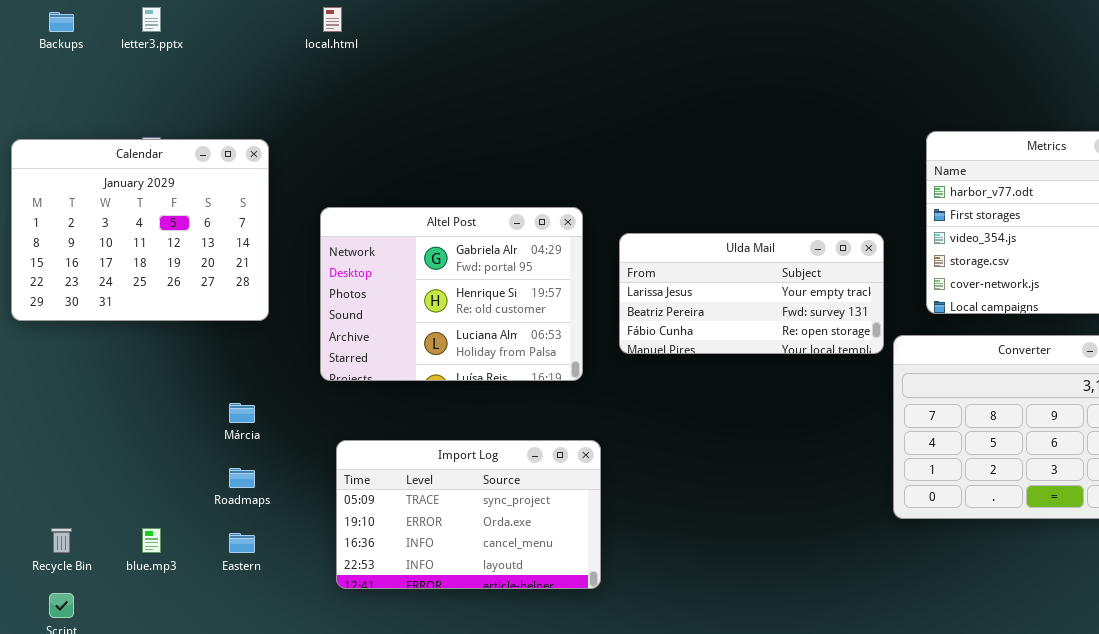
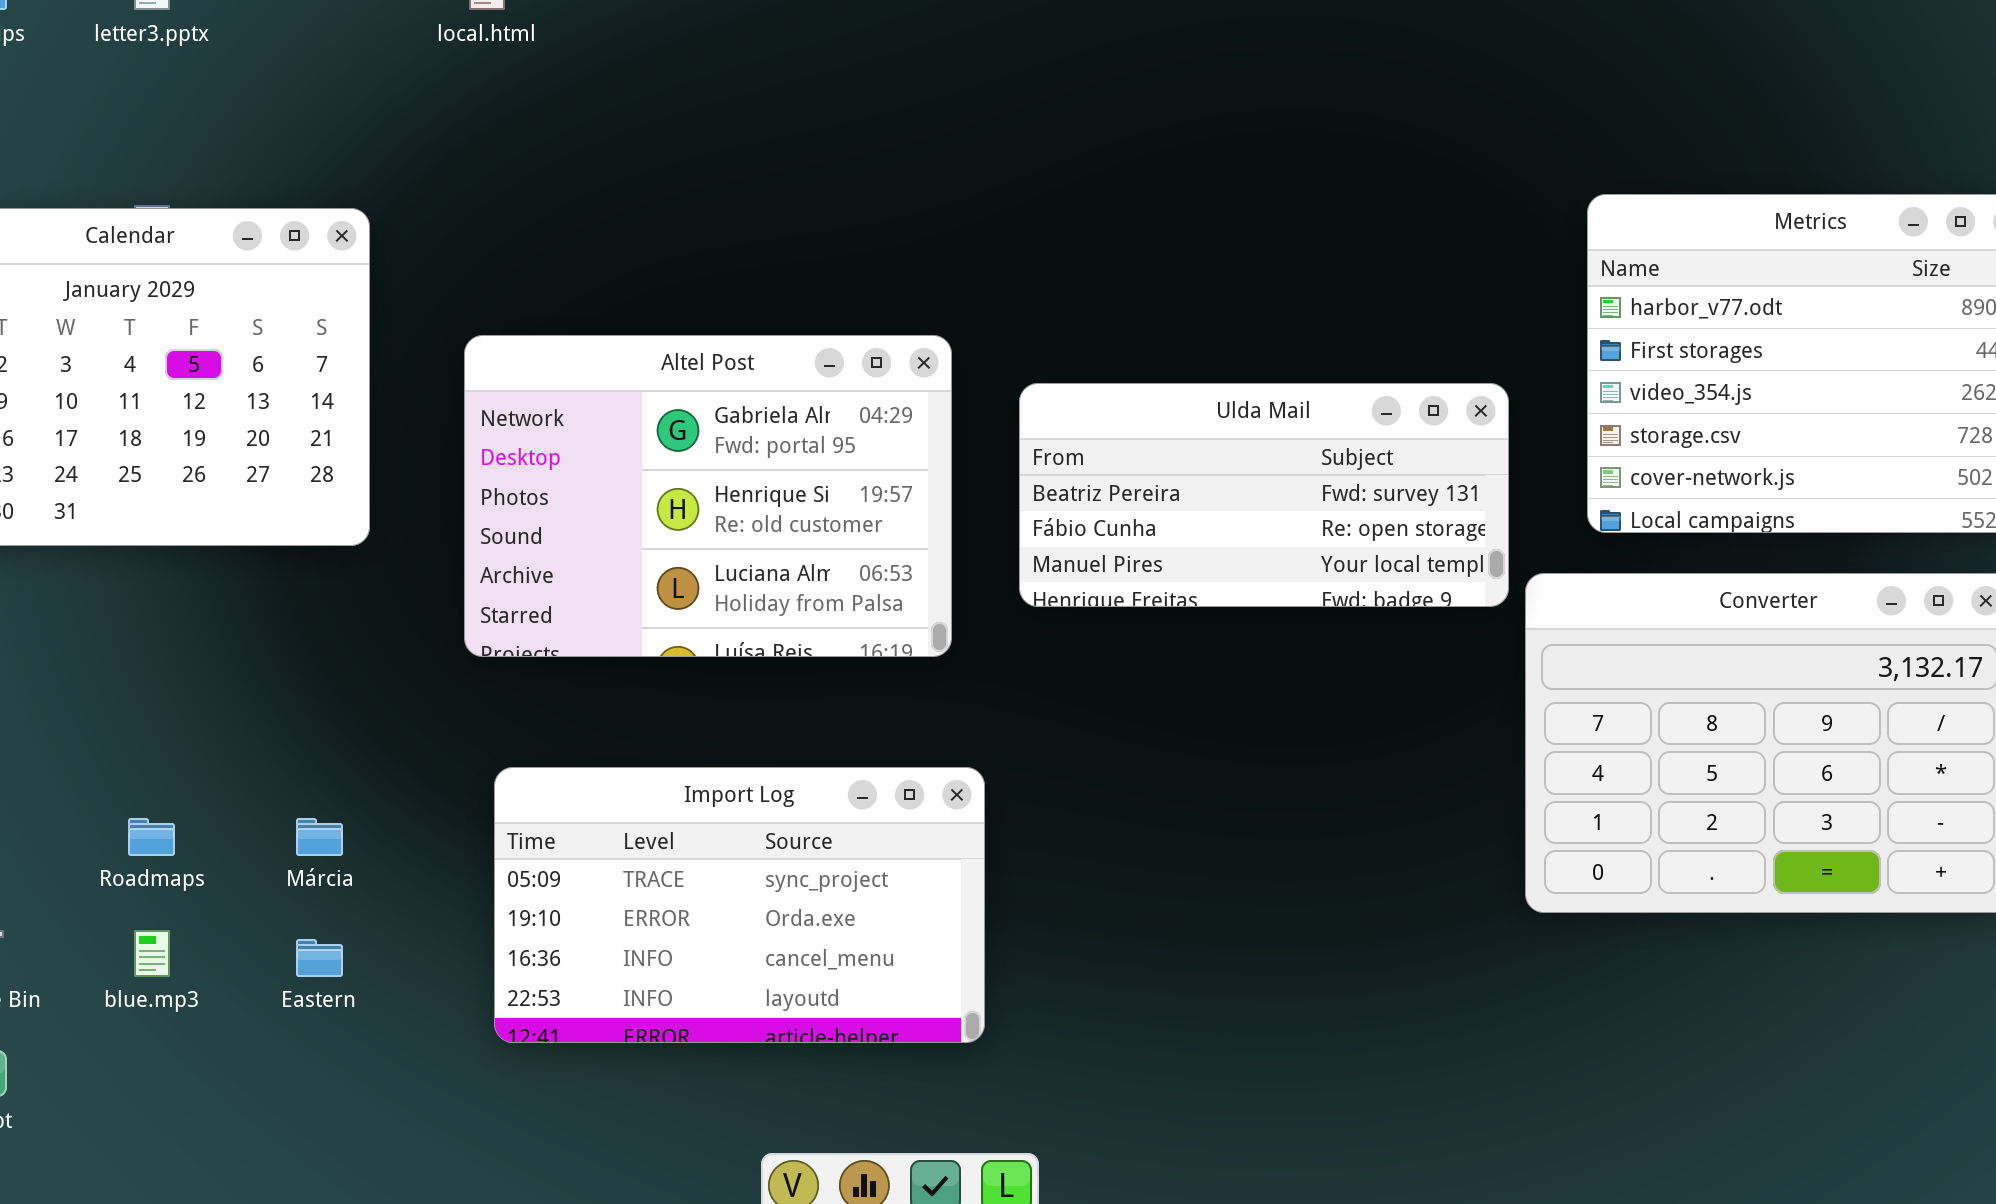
Ulda Mail: [619,233,884,354] -> [1019,383,1509,607], scrolled down 1 row
Márcia: [229,403,255,423] -> [296,818,343,856], moved
Roadmaps: [229,468,255,488] -> [128,818,175,856], moved

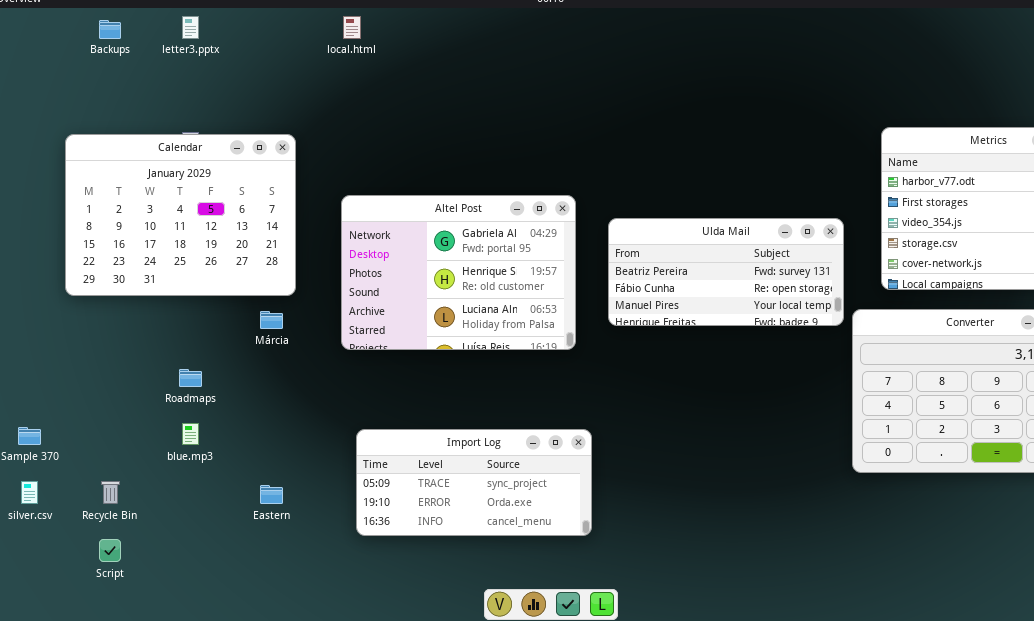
Import Log: [494,767,985,1043] -> [356,429,592,536], resized
Roadmaps: [128,818,175,856] -> [179,369,202,387], moved
Márcia: [296,818,343,856] -> [260,311,283,329], moved
blue.mp3: [134,930,170,977] -> [182,423,199,445], moved

